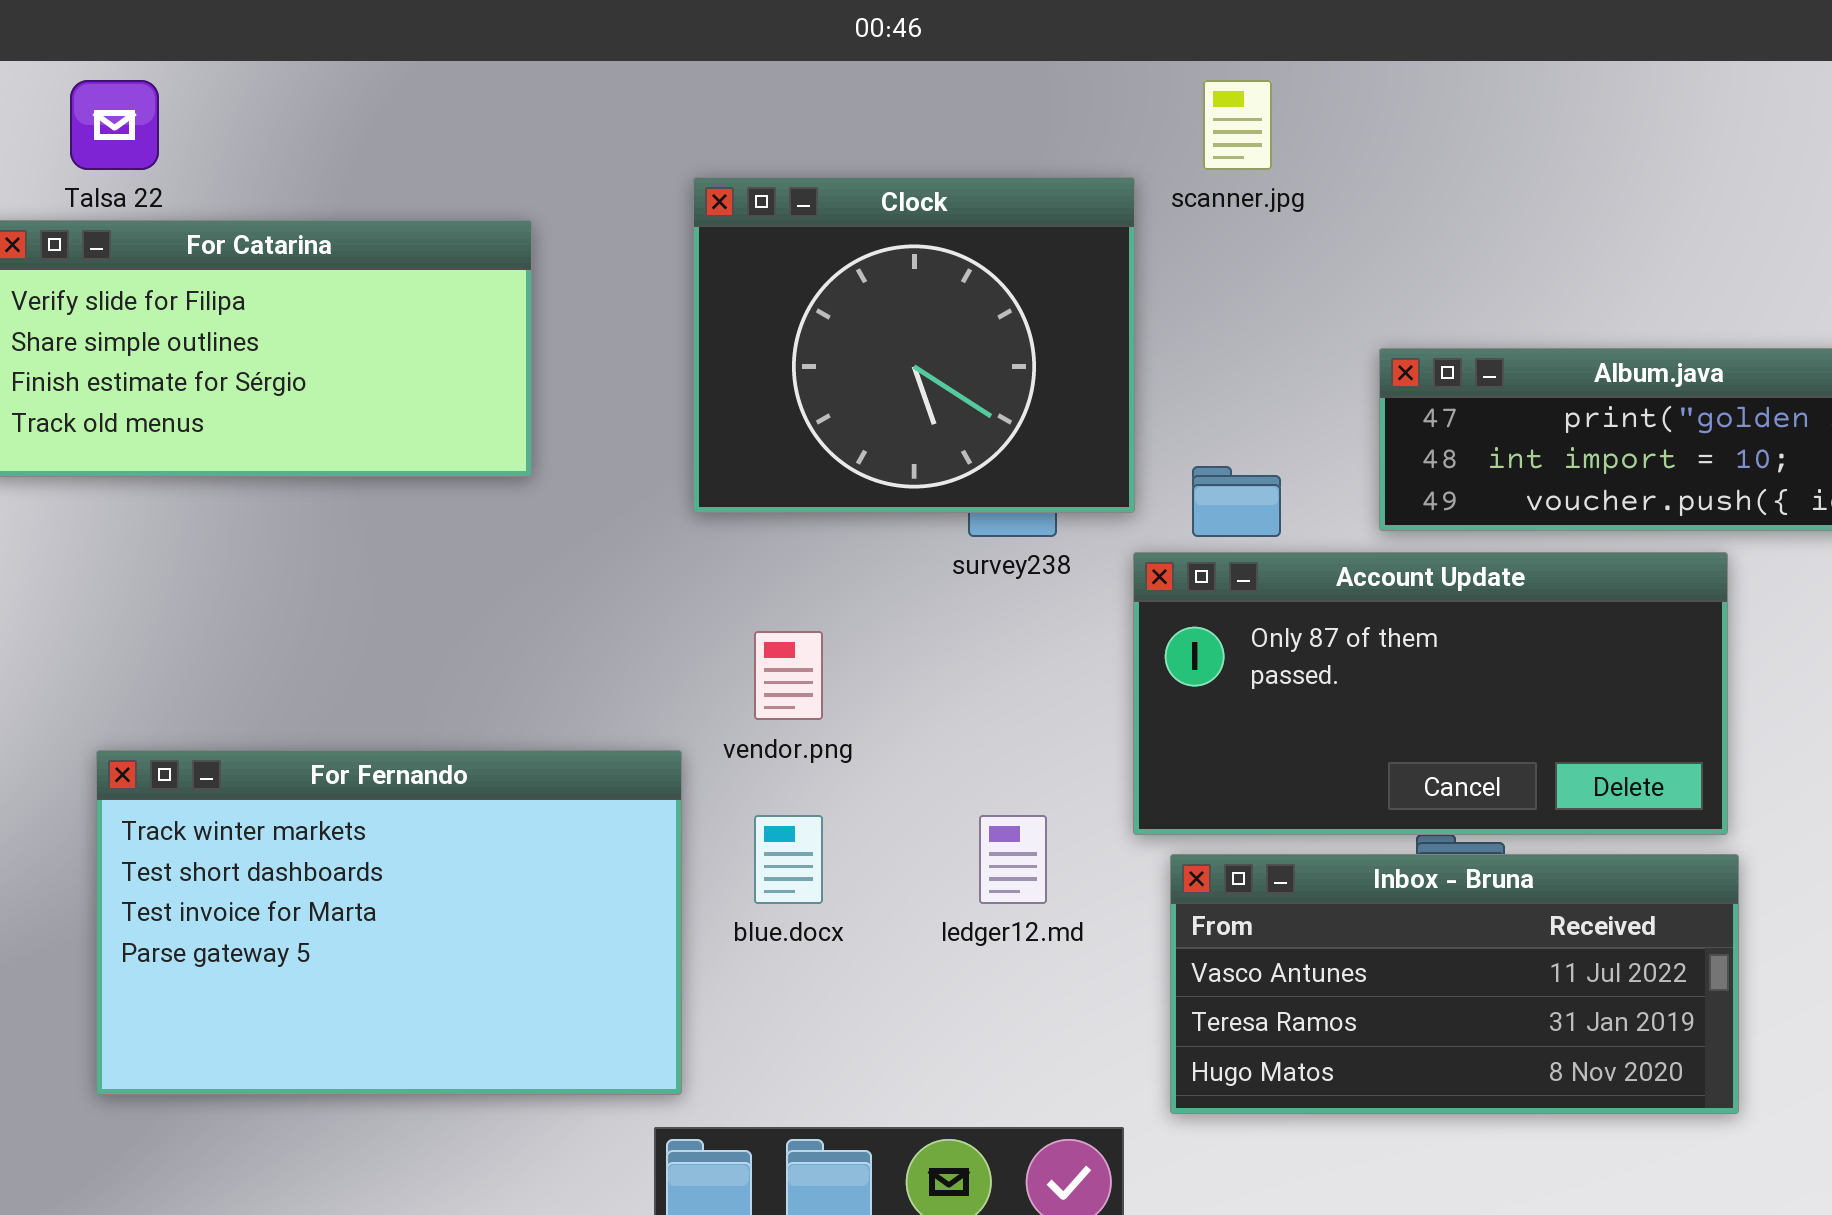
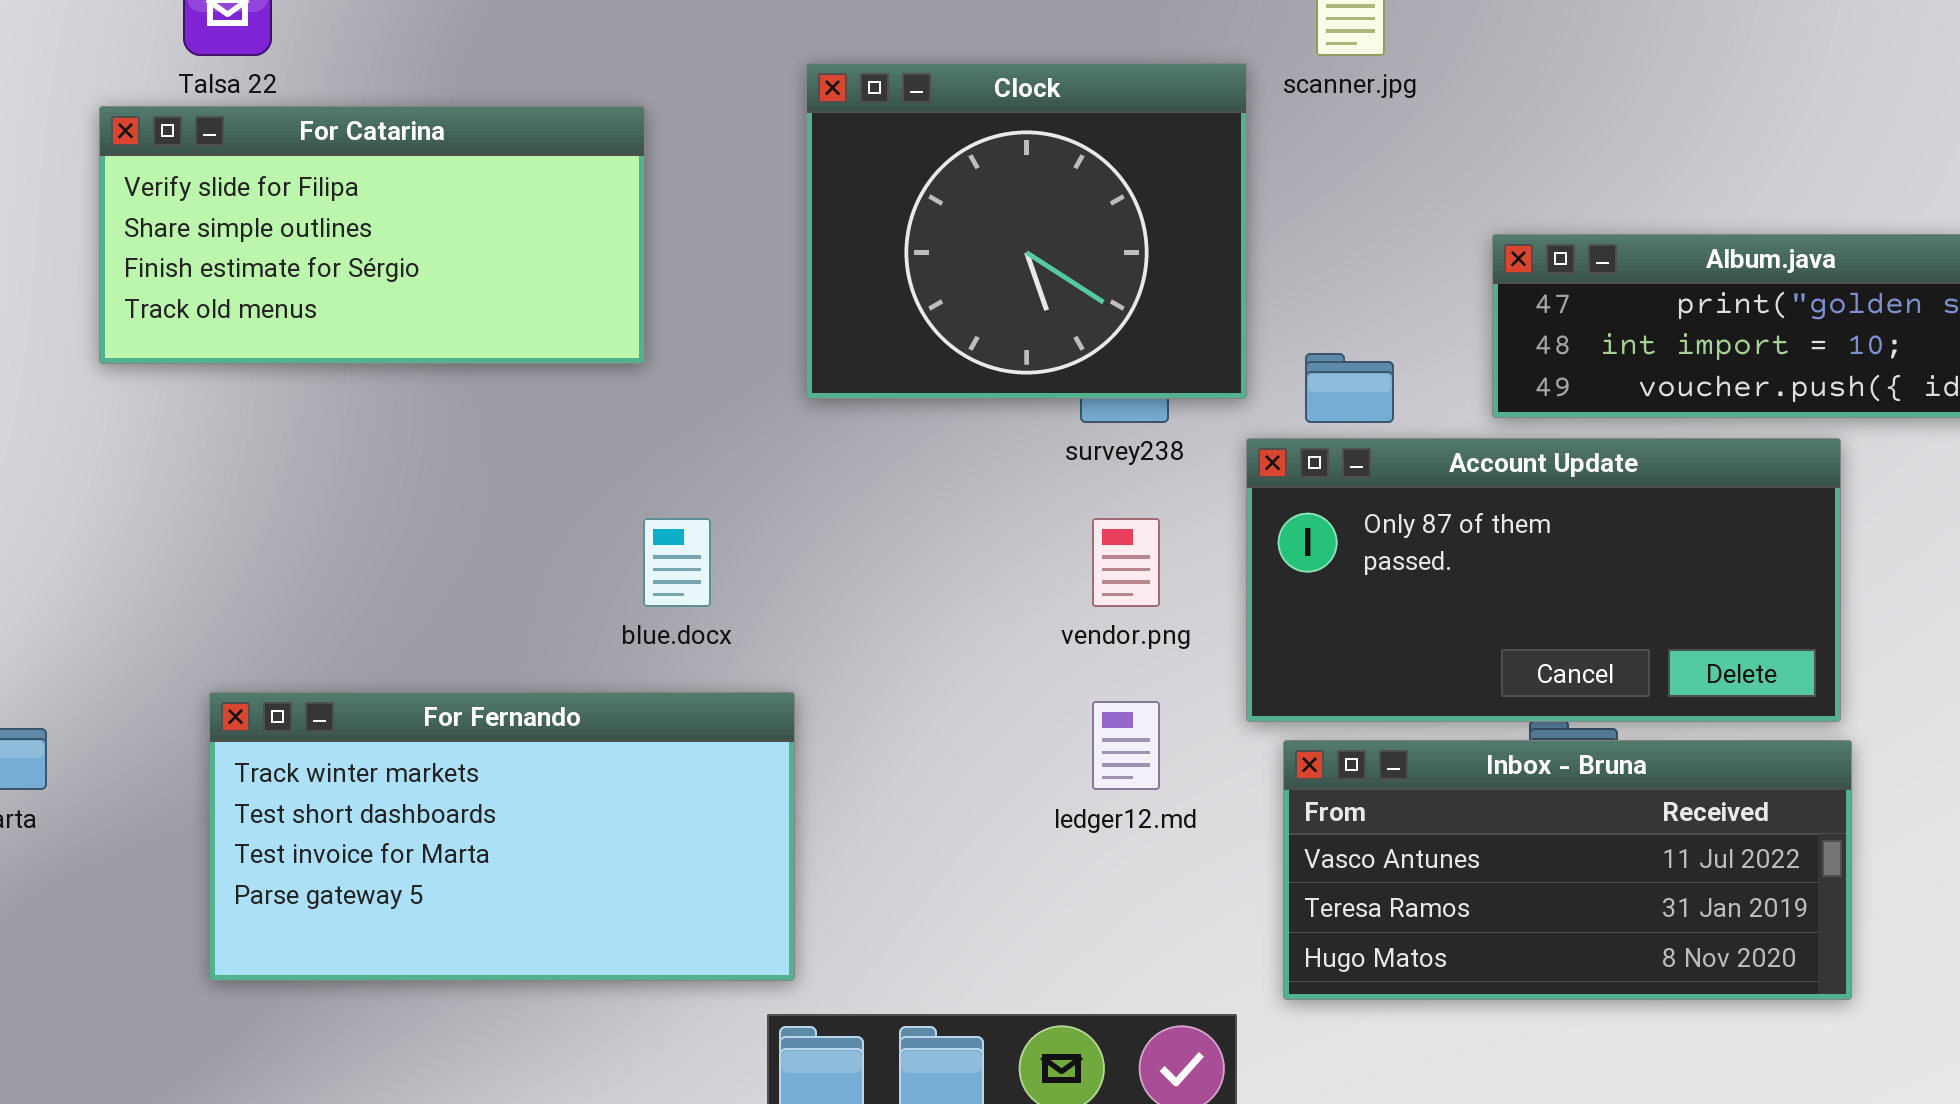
vendor.png: [754,631,823,720] -> [1092,518,1160,607], moved
For Fernando: [96,750,682,1095] -> [209,692,795,981], resized
blue.docx: [754,815,823,904] -> [643,518,711,607], moved

